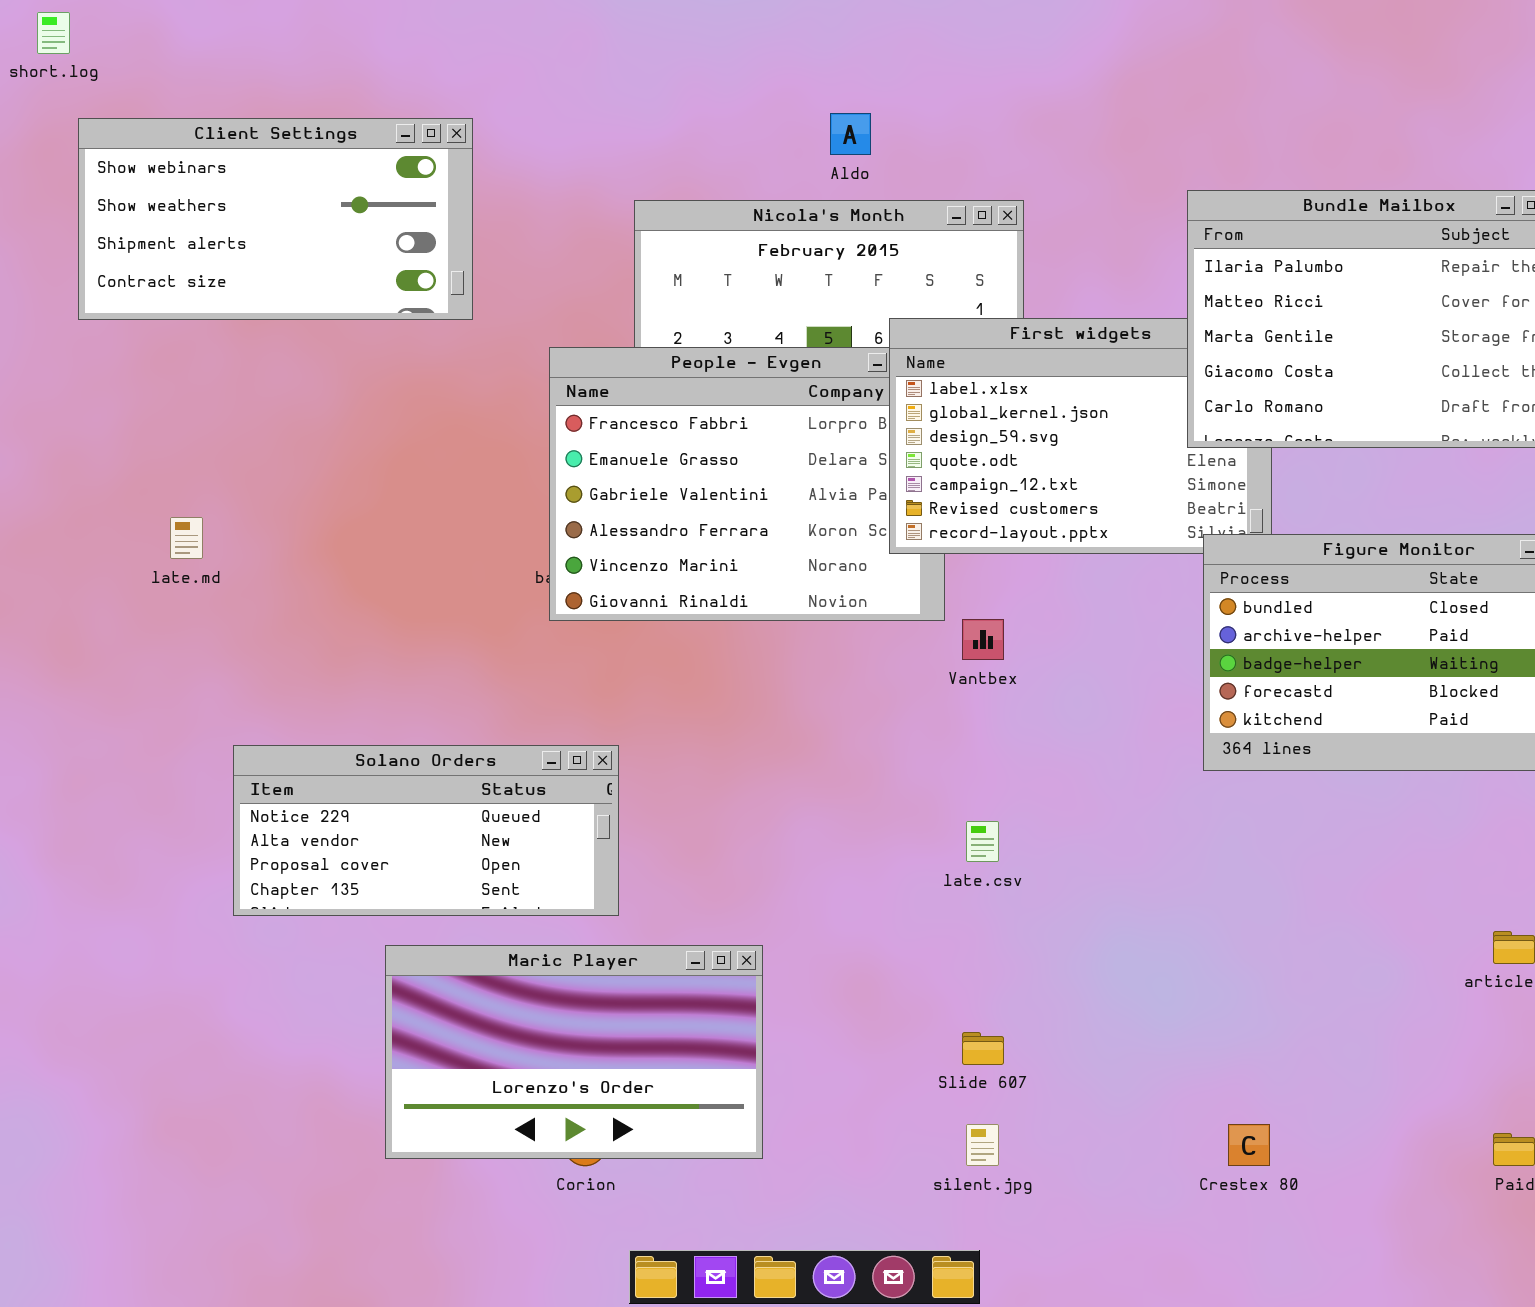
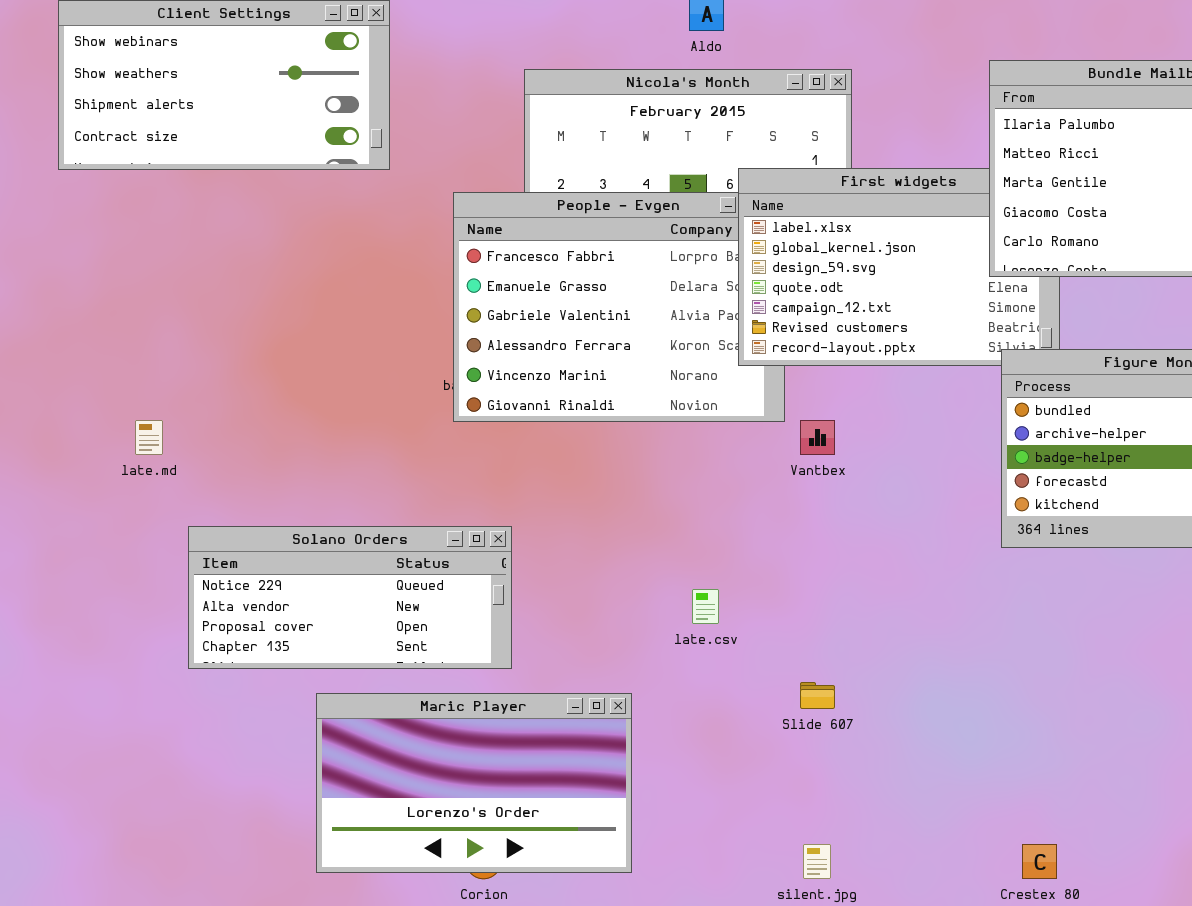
late.md: [170,517,203,559] -> [135,420,163,455], moved
late.csv: [966,821,999,862] -> [692,589,719,624], moved
Slide 607: [962,1032,1004,1065] -> [800,682,835,709], moved

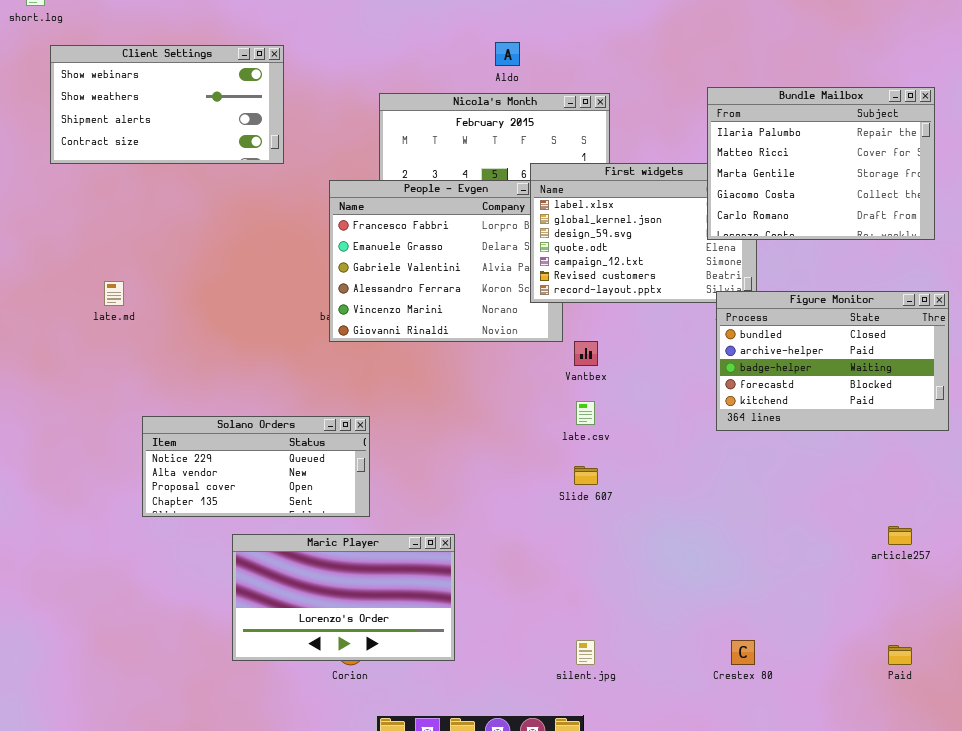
late.md: [135,420,163,455] -> [104,281,124,306], moved
late.csv: [692,589,719,624] -> [576,401,595,425], moved
Slide 607: [800,682,835,709] -> [574,466,598,485], moved

